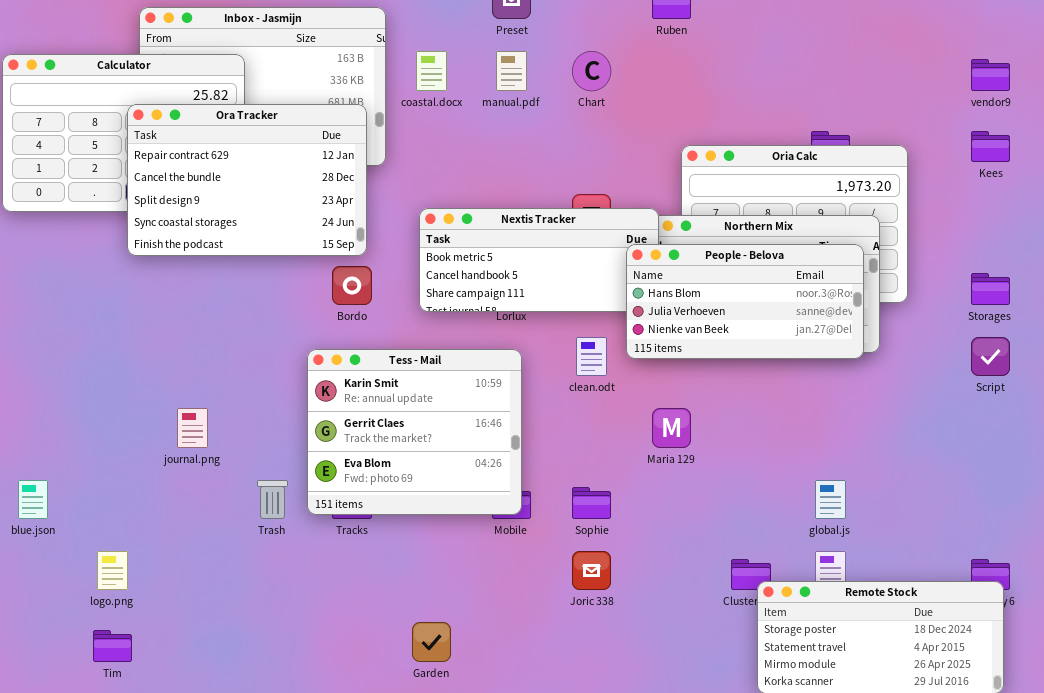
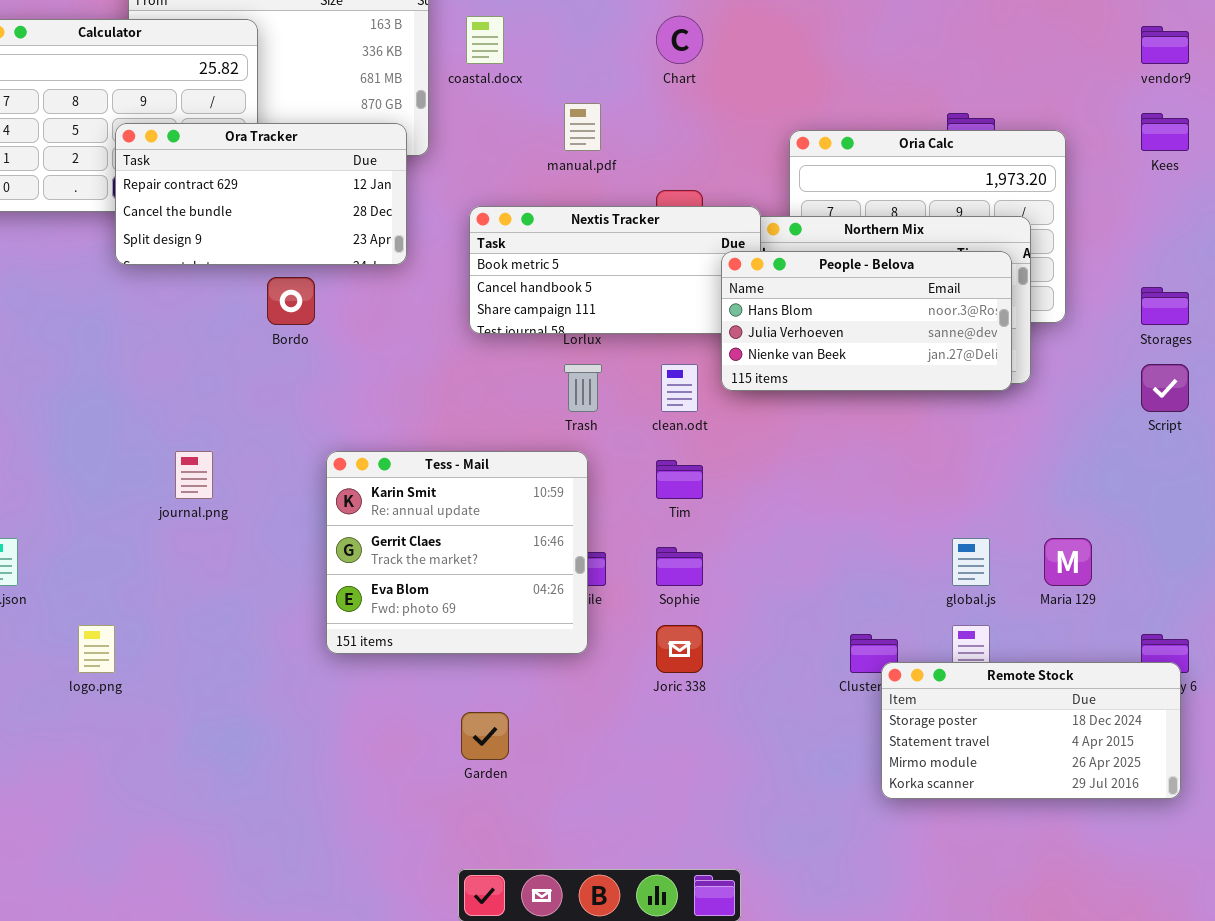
manual.pdf: [496,51,527,91] -> [564,103,601,151], moved
Ora Tracker: [127,104,367,256] -> [115,123,407,265], resized
Bordo: [332,266,372,305] -> [267,277,315,325], moved
Tess - Mail: [307,349,522,515] -> [326,451,588,654], moved
Maria 129: [652,408,691,448] -> [1044,538,1092,586], moved
Trash: [257,480,288,519] -> [564,364,602,412], moved
Tim: [93,630,132,662] -> [656,460,703,499], moved

